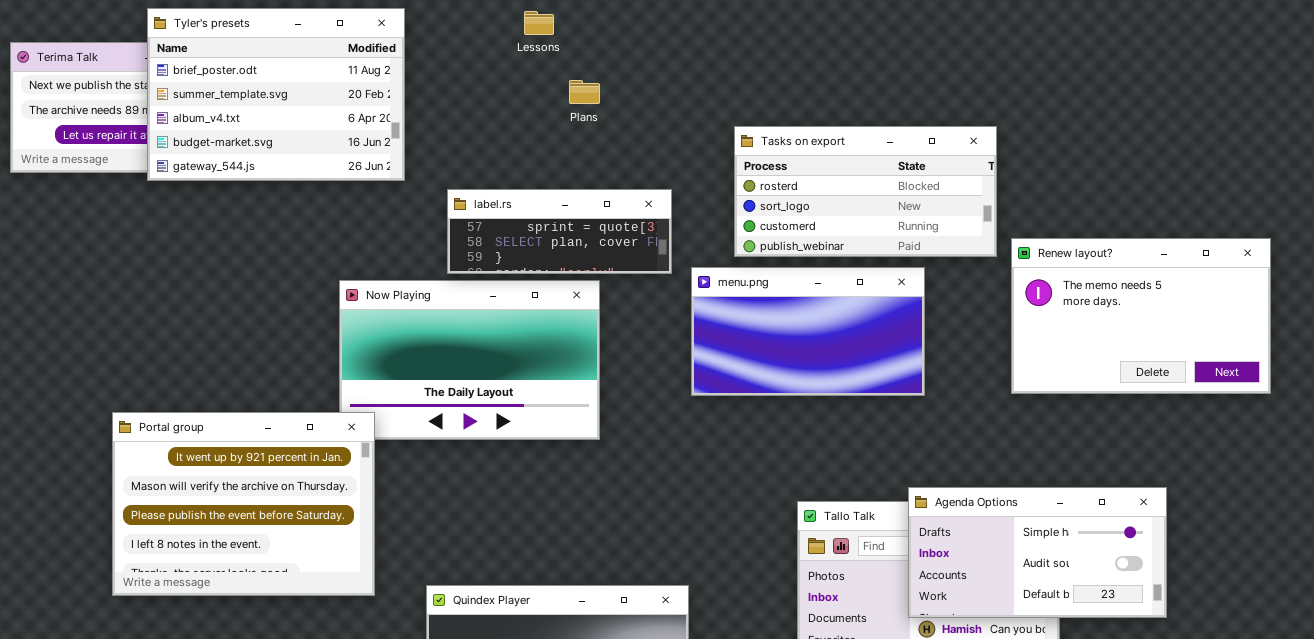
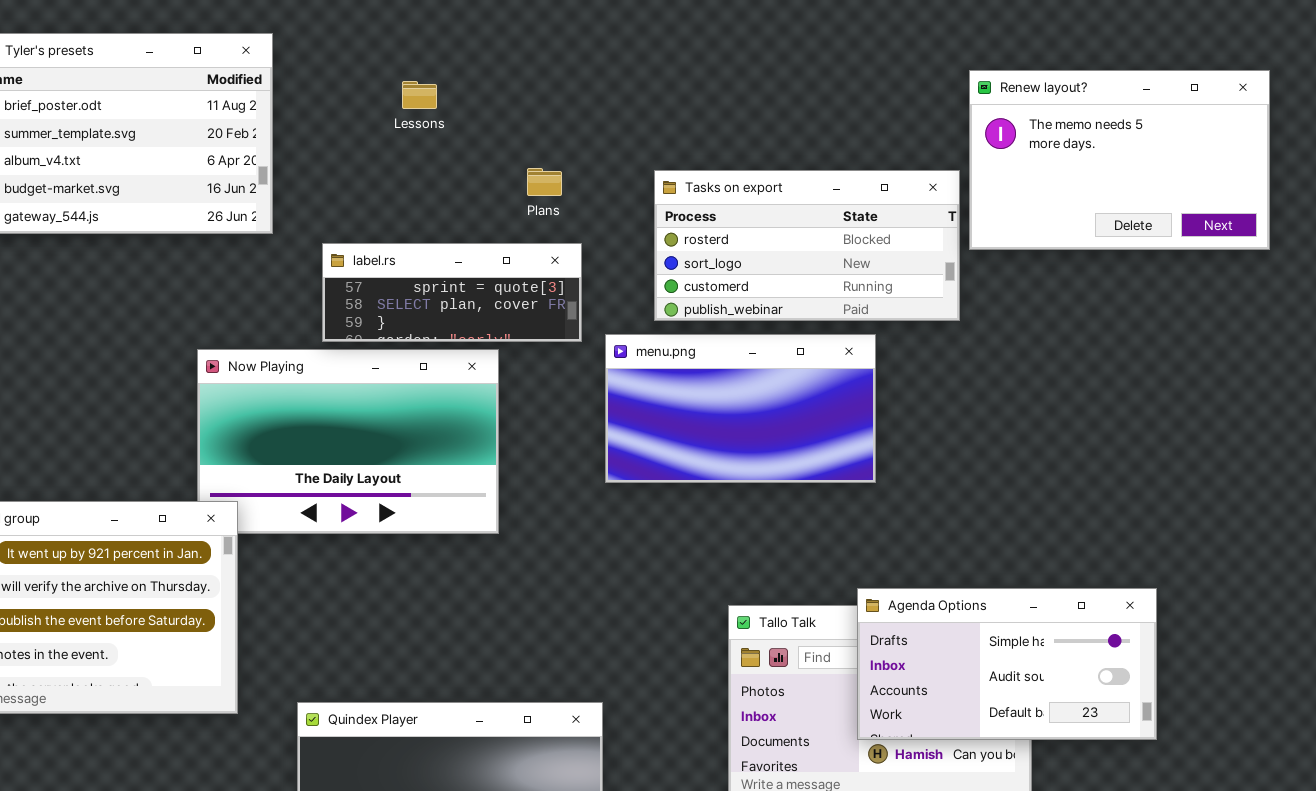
Lessons: [524,11,554,35] -> [402,81,437,109], moved
Plans: [569,80,600,104] -> [527,168,562,196], moved
Renew layout?: [1011,238,1271,394] -> [969,70,1270,250], moved

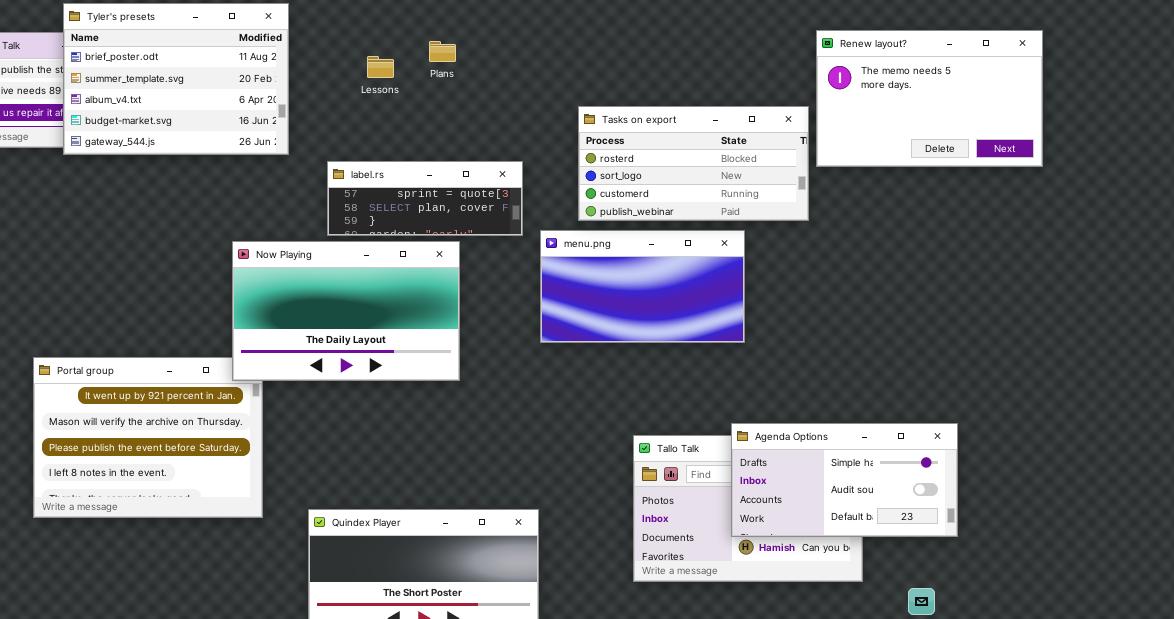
Lessons: [402,81,437,109] -> [367,56,394,78], moved
Plans: [527,168,562,196] -> [429,41,456,62], moved
Now Playing: [197,349,499,534] -> [232,241,460,381], raised

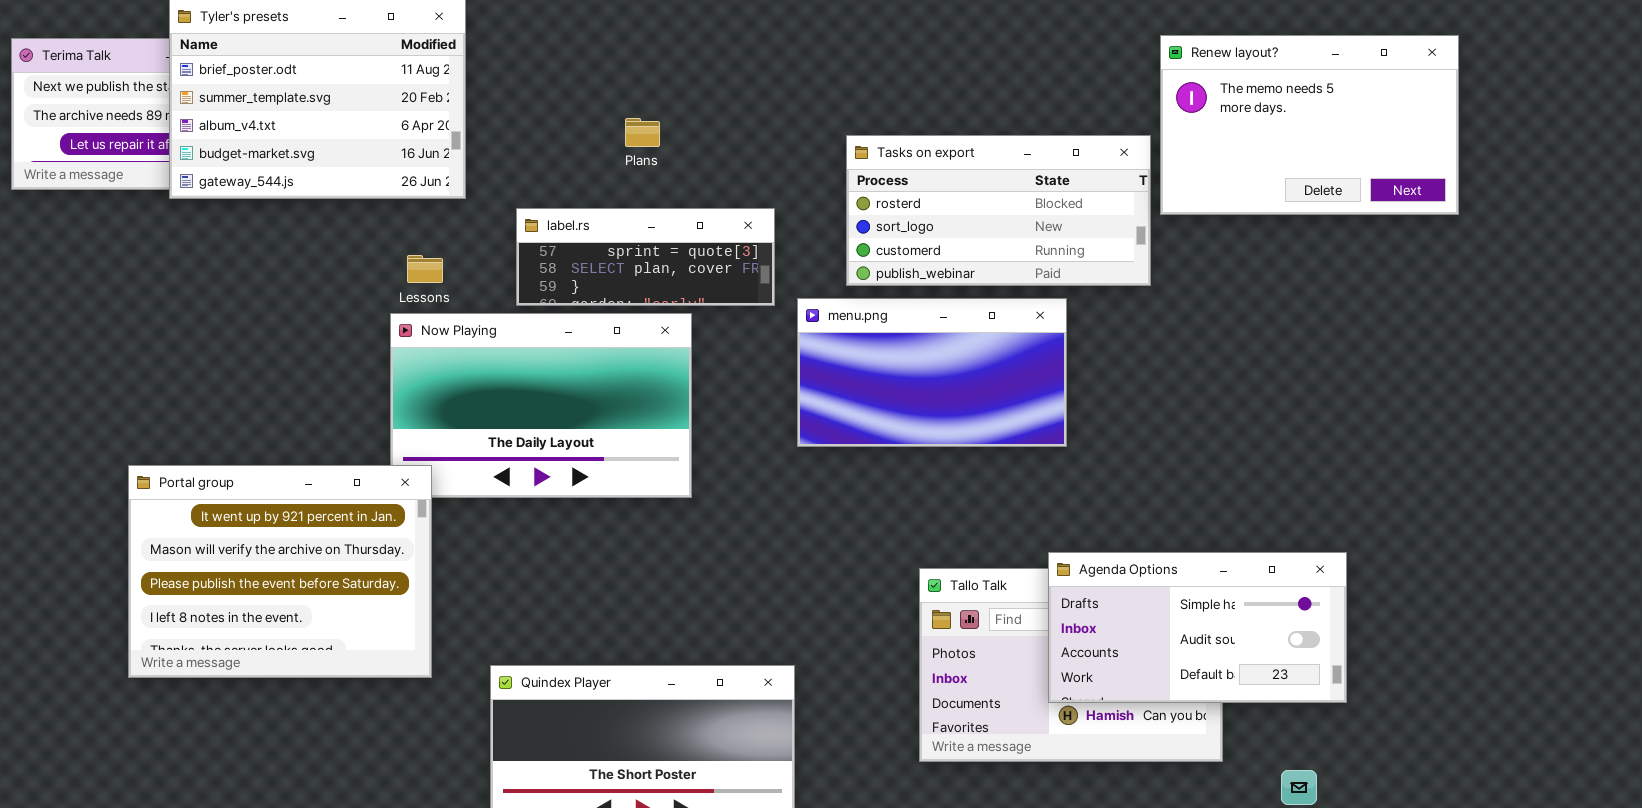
Plans: [429,41,456,62] -> [625,118,660,147], moved
Lessons: [367,56,394,78] -> [407,255,443,283], moved
Portal group: [33,357,263,518] -> [128,465,432,678], raised

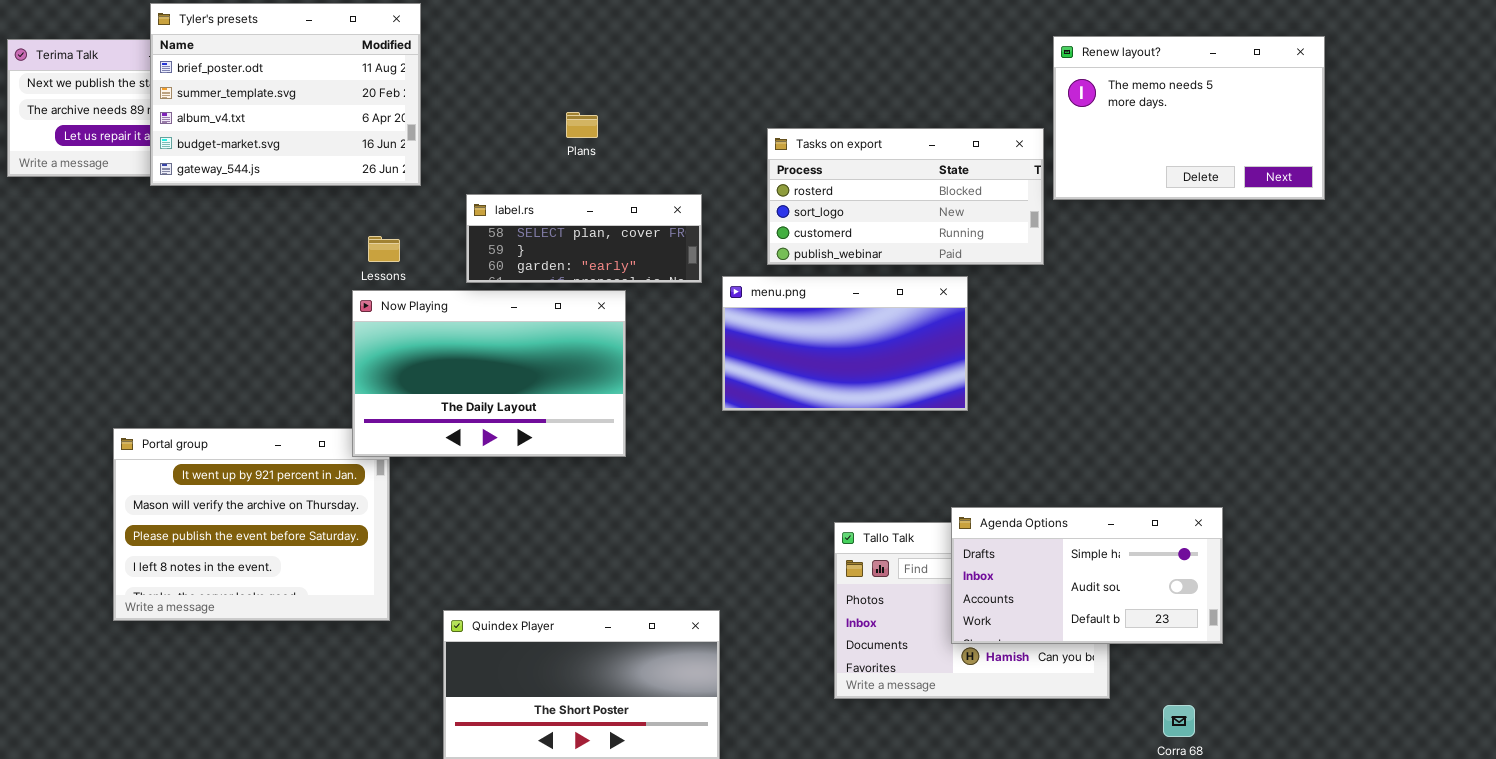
label.rs: [516,208,775,306] -> [466,194,702,283], scrolled down 1 row
Now Playing: [390,313,692,498] -> [352,290,626,457], raised

